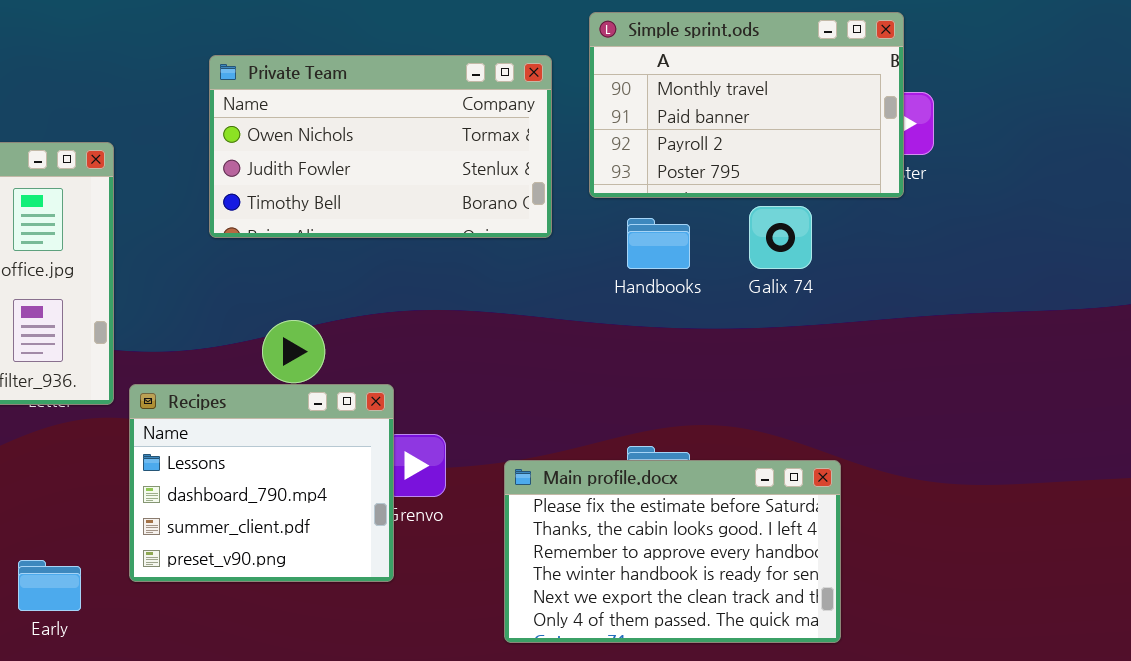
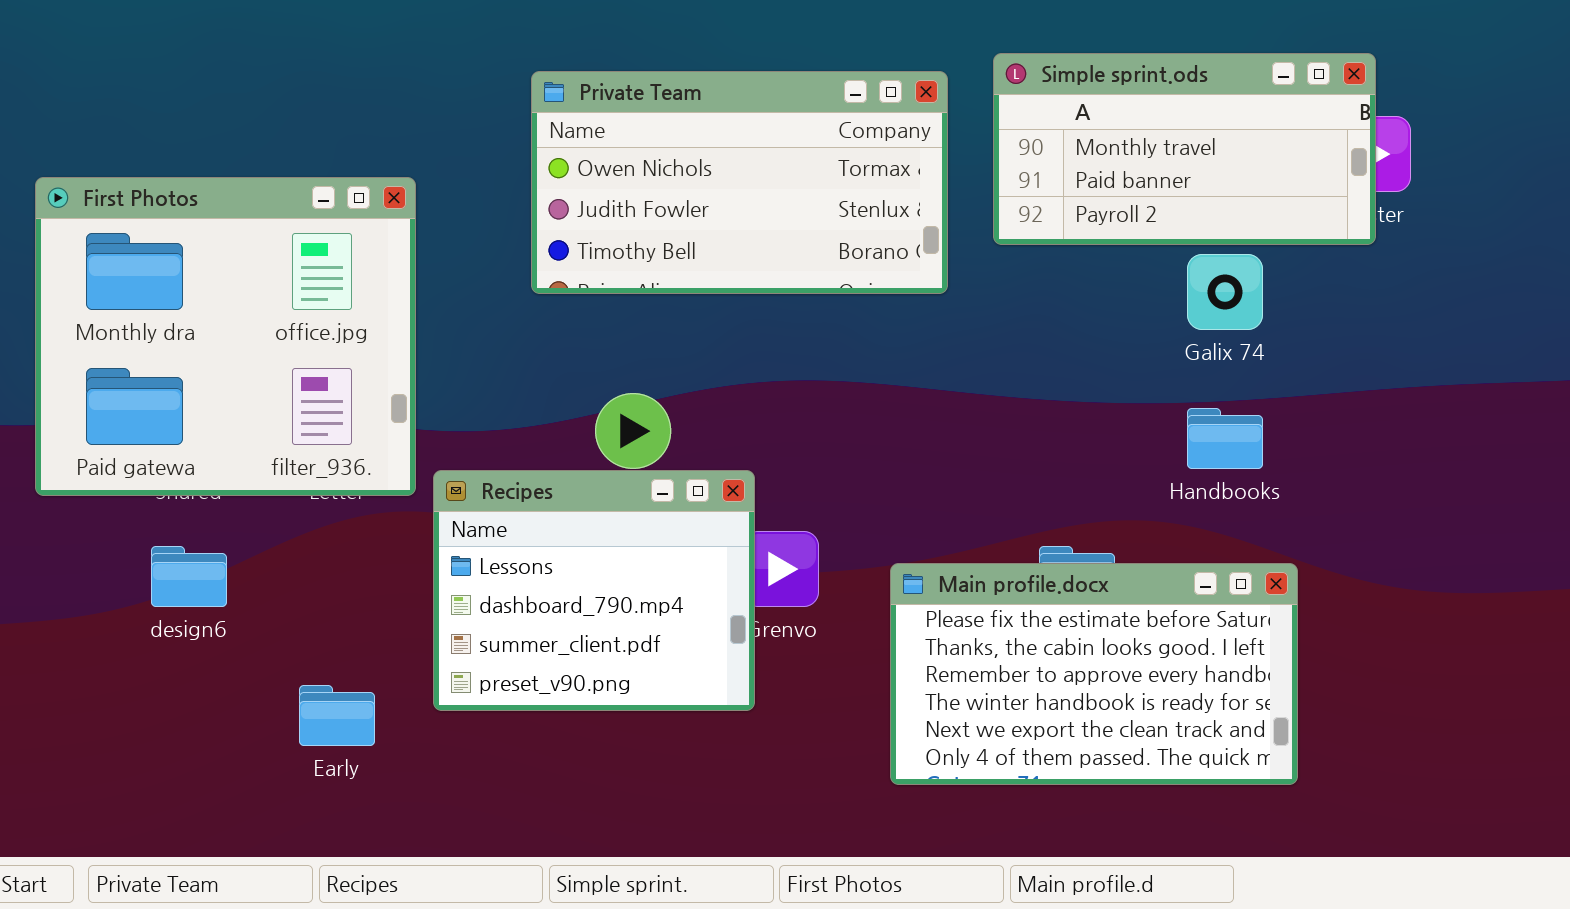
Simple sprint.ods: [589,12,904,198] -> [993,53,1376,245], resized
Handbooks: [627,218,690,269] -> [1187,408,1263,469], moved

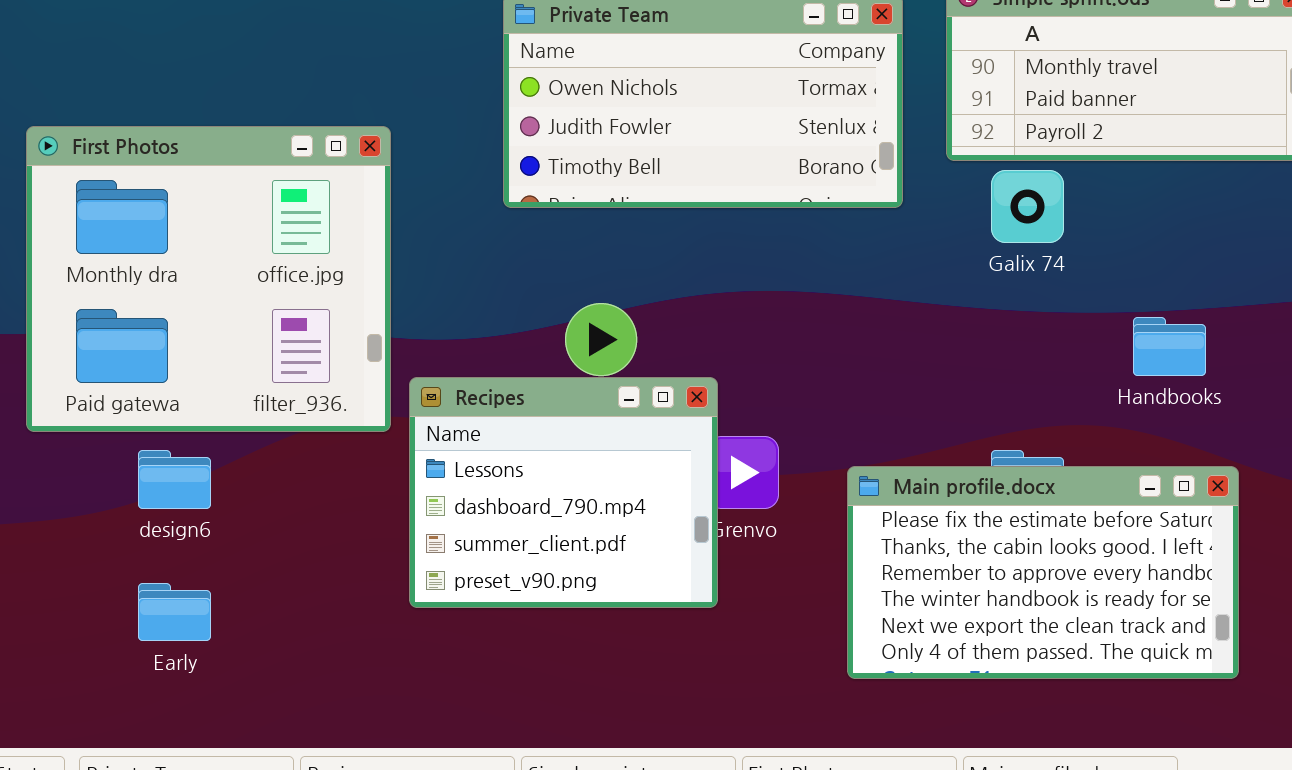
First Photos: [35,177,416,496] -> [26,126,391,432], moved
Galix 74: [1187,254,1263,330] -> [991,170,1064,243], moved
Early: [299,685,375,746] -> [138,583,211,641], moved

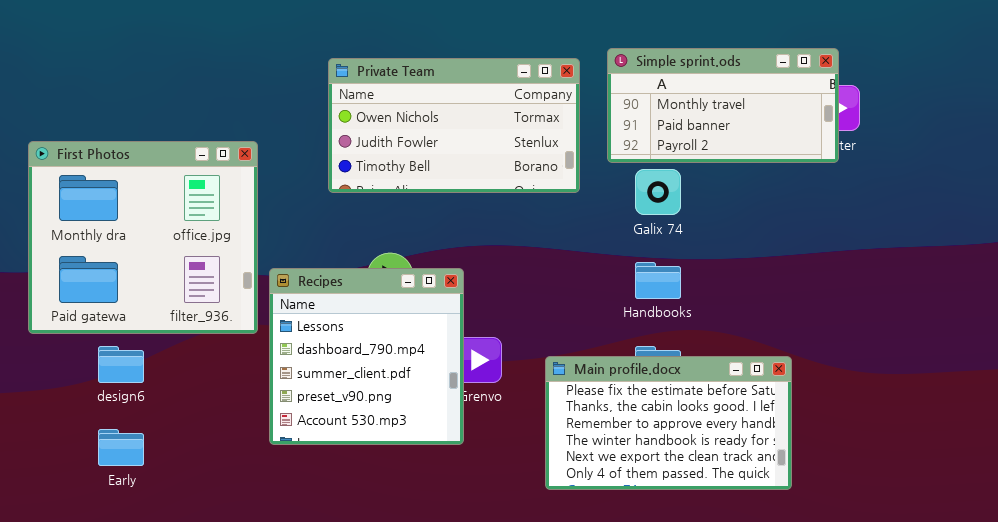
Handbooks: [1133,317,1206,376] -> [635,262,681,299], moved
Recipes: [409,377,718,608] -> [269,268,464,445], resized

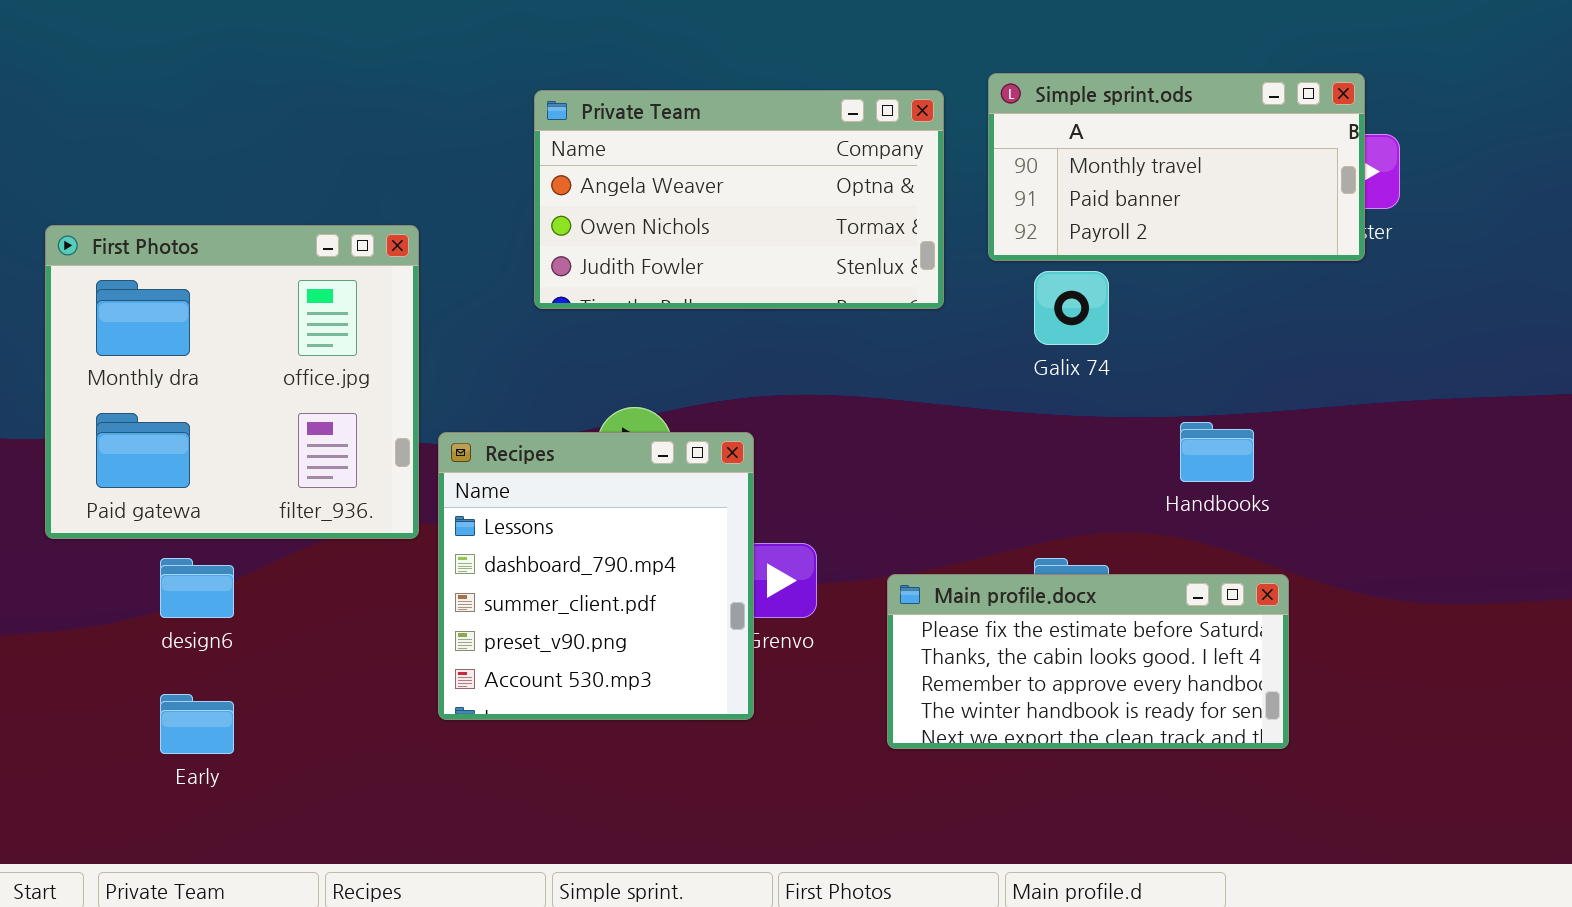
Private Team: [328,58,580,193] -> [534,90,944,309], scrolled up 1 row
Handbooks: [635,262,681,299] -> [1180,422,1254,482], moved
Main profile.docx: [545,356,792,490] -> [887,574,1289,749], resized

